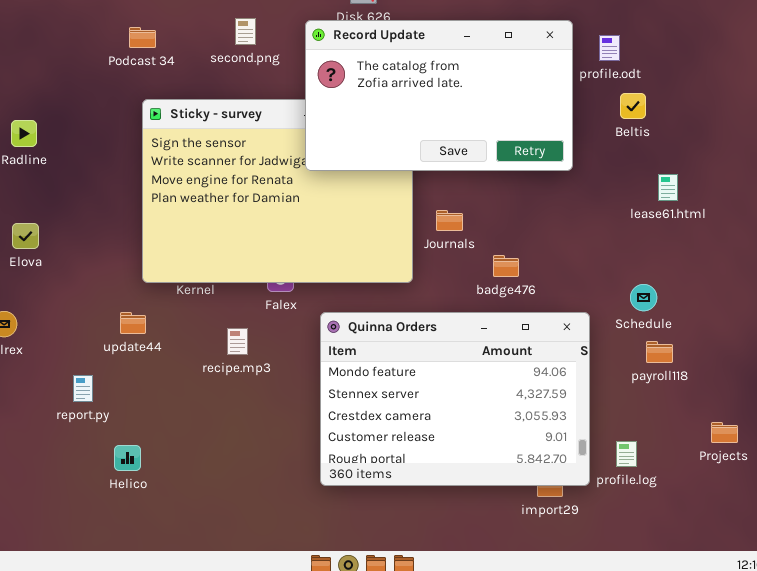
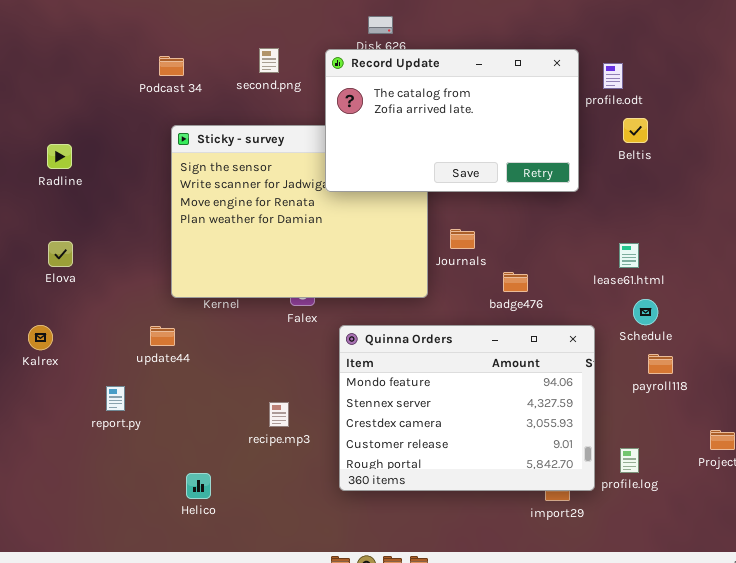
lease61.html: [658,174,678,201] -> [619,243,639,268], moved
recipe.mp3: [227,328,248,355] -> [269,402,289,427], moved
Helico: [114,445,141,471] -> [186,473,211,499], moved

